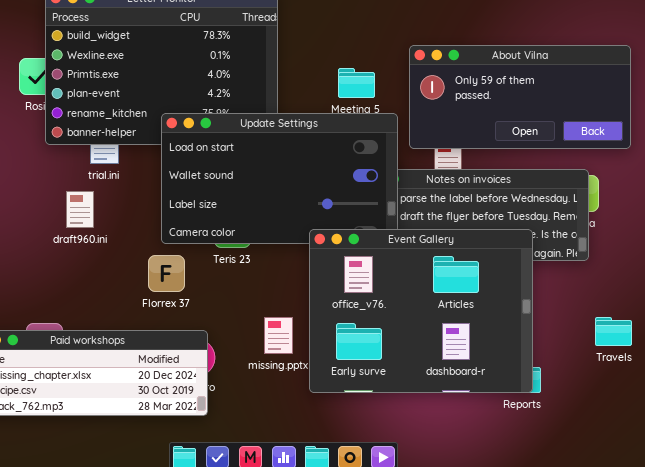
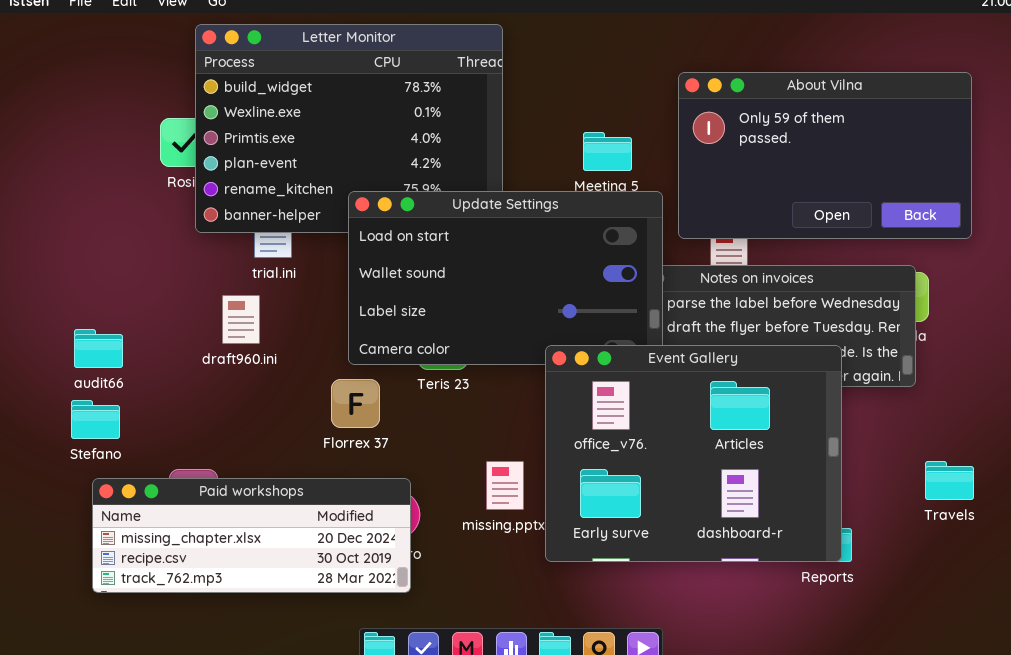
About Vilna: [409,45,631,149] -> [678,72,972,239], resized

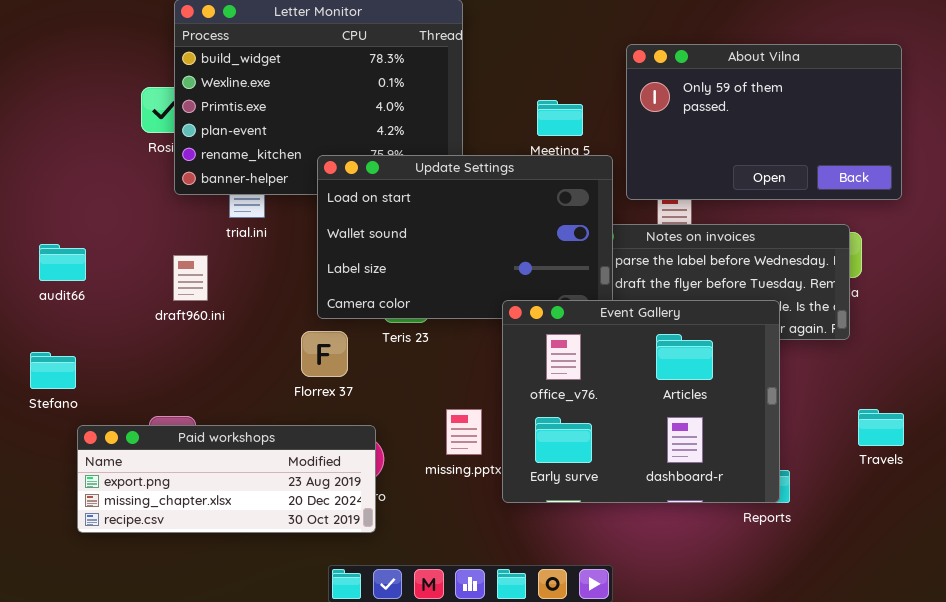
draft960.ini: [222,295,260,344] -> [173,255,208,301], moved
audit66: [74,329,123,368] -> [39,244,86,281], moved
Stefano: [71,400,120,439] -> [30,352,76,389], moved
Paid workshops: [92,478,411,593] -> [77,425,376,533], scrolled up 1 row

